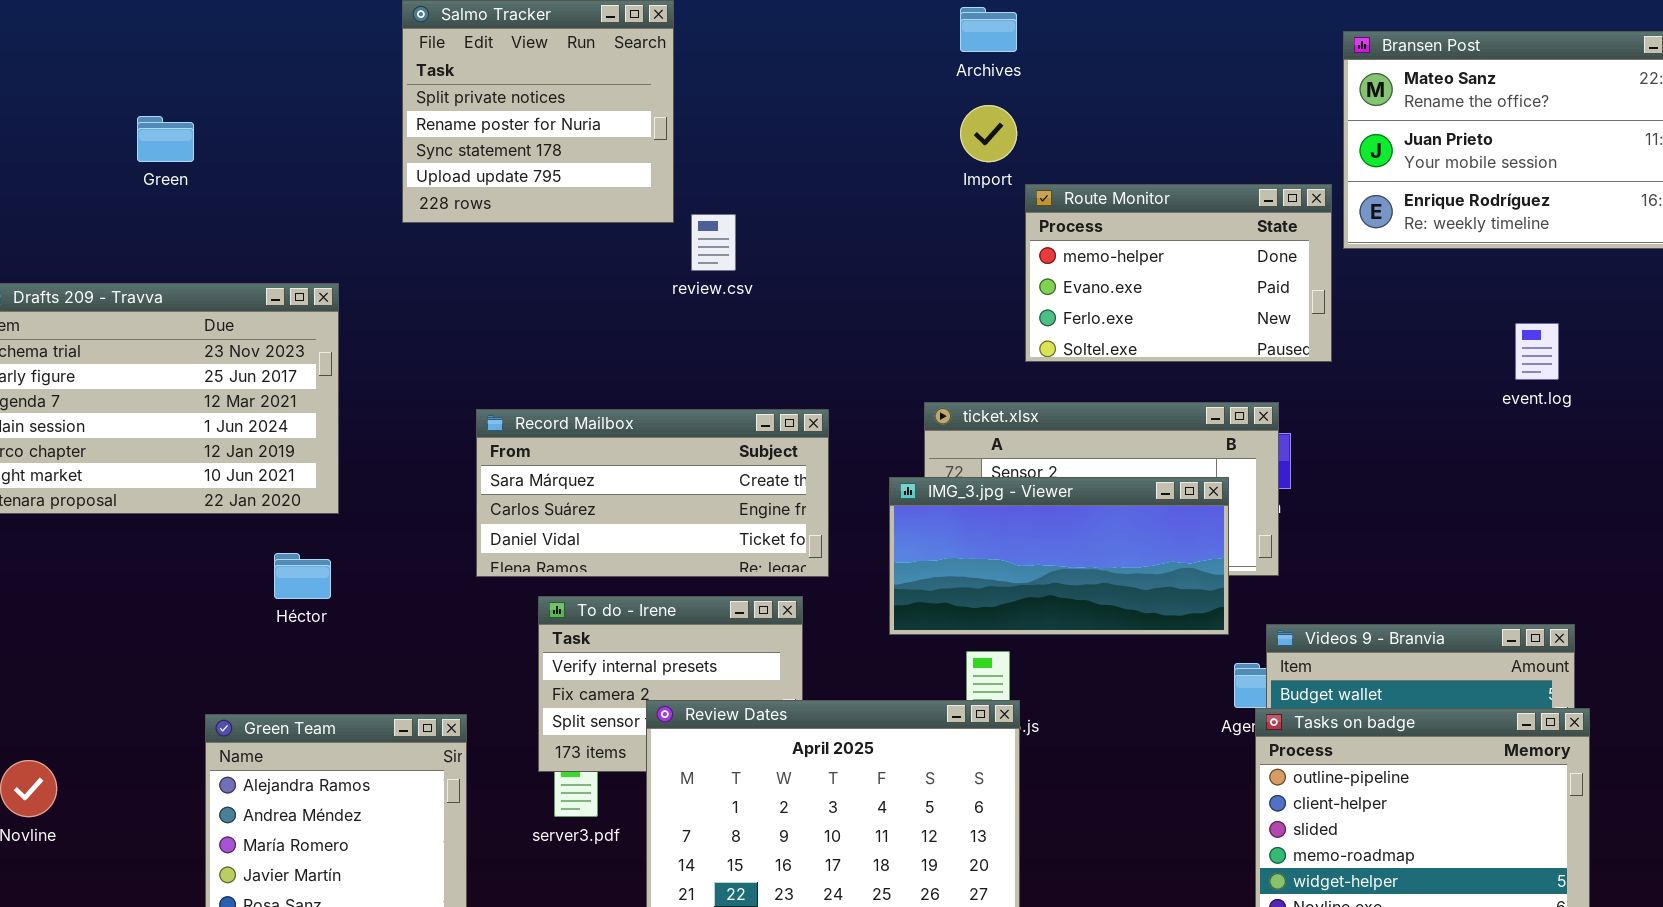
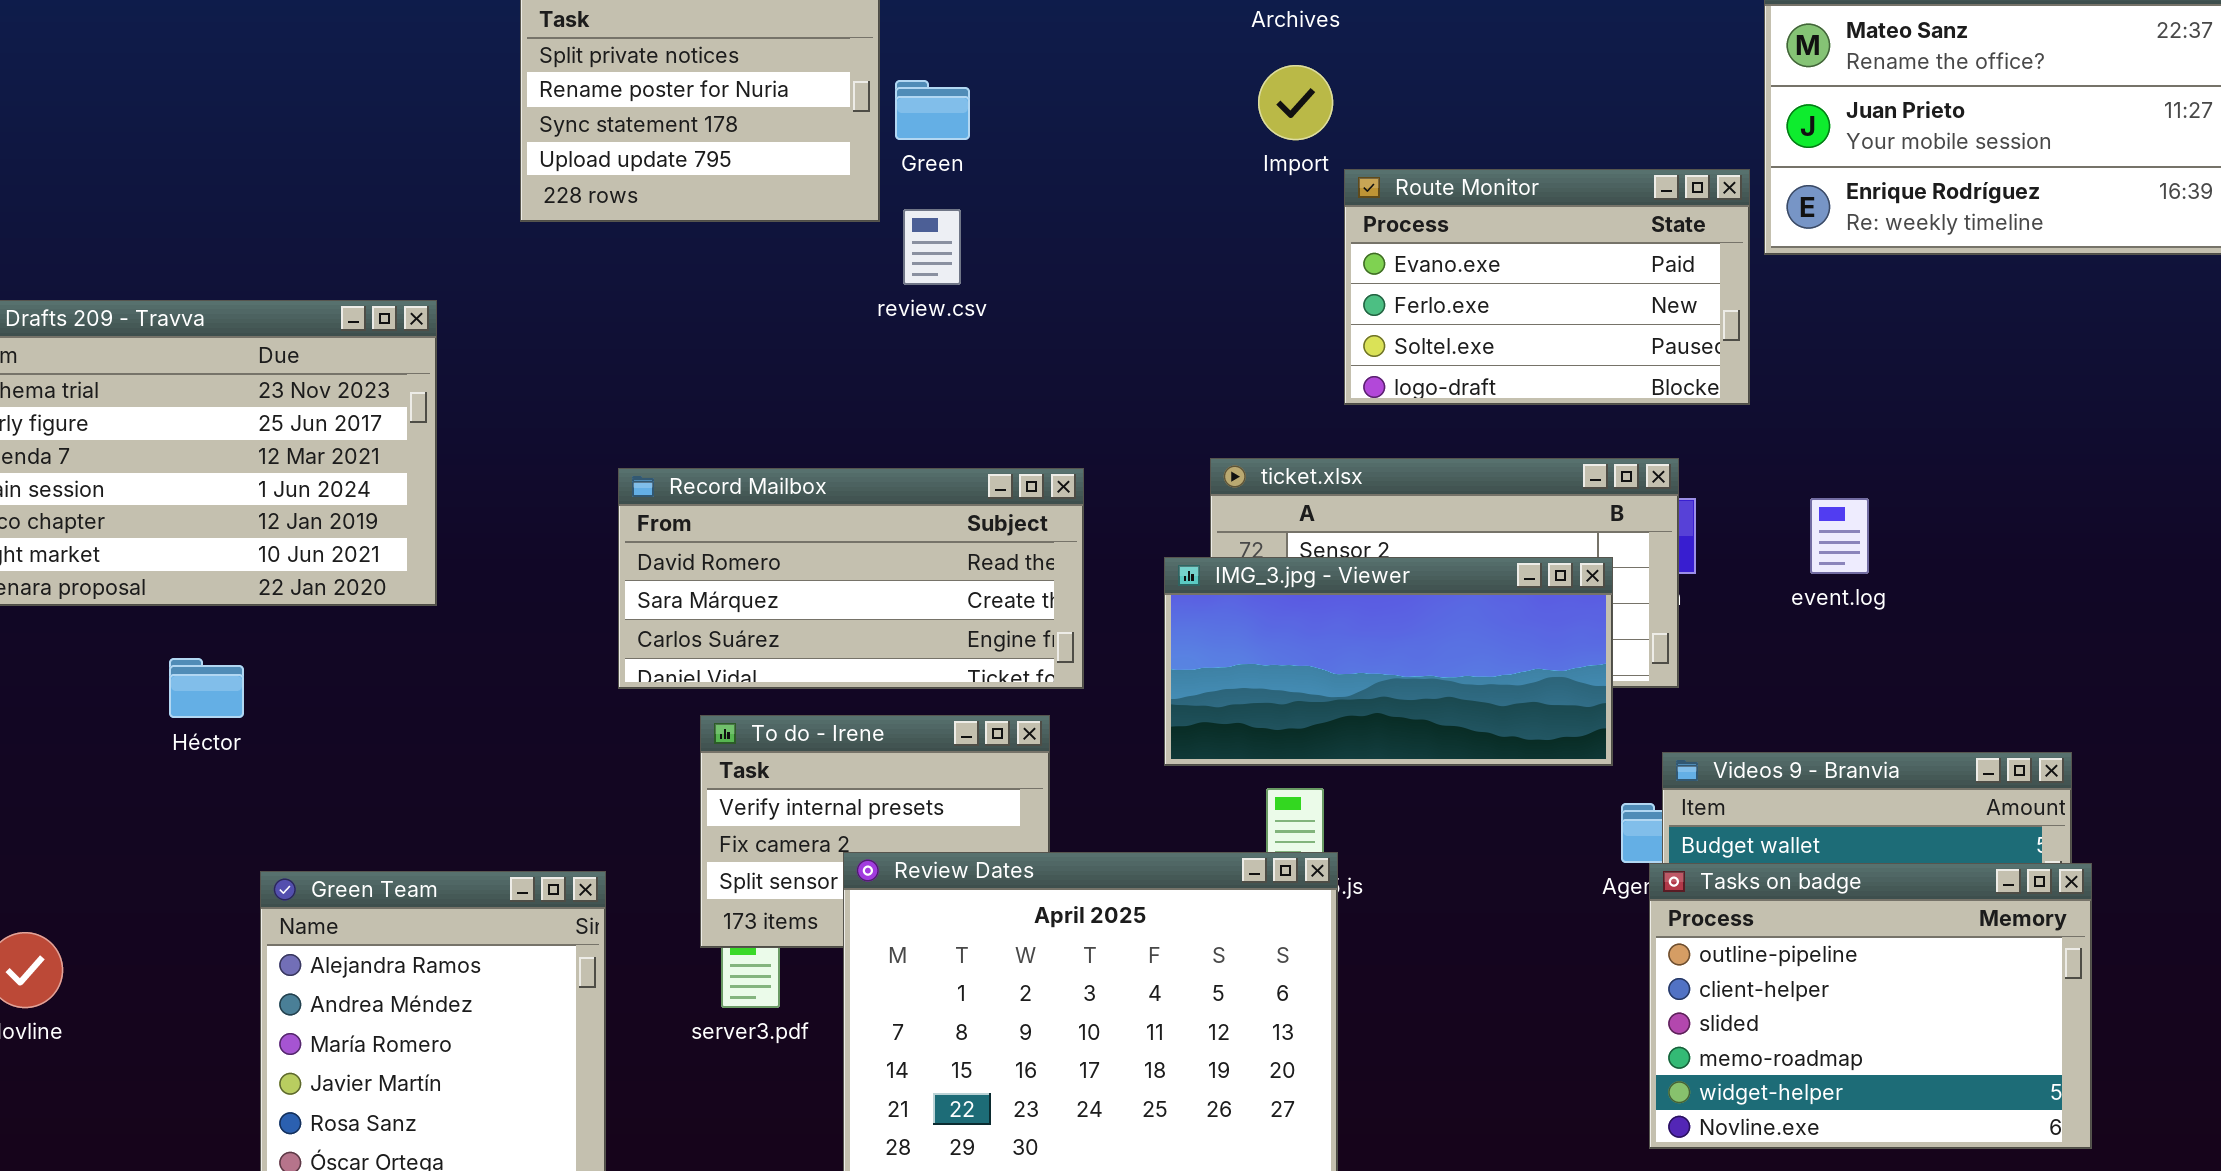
Green: [137,116,194,162] -> [895,80,970,140], moved
Route Monitor: [1025,184,1332,362] -> [1344,169,1750,405], scrolled down 1 row
event.log: [1515,323,1559,380] -> [1810,498,1869,574], moved
Record Mailbox: [476,409,829,577] -> [618,468,1084,689], scrolled up 1 row
Héctor: [274,553,331,599] -> [169,658,244,718], moved

